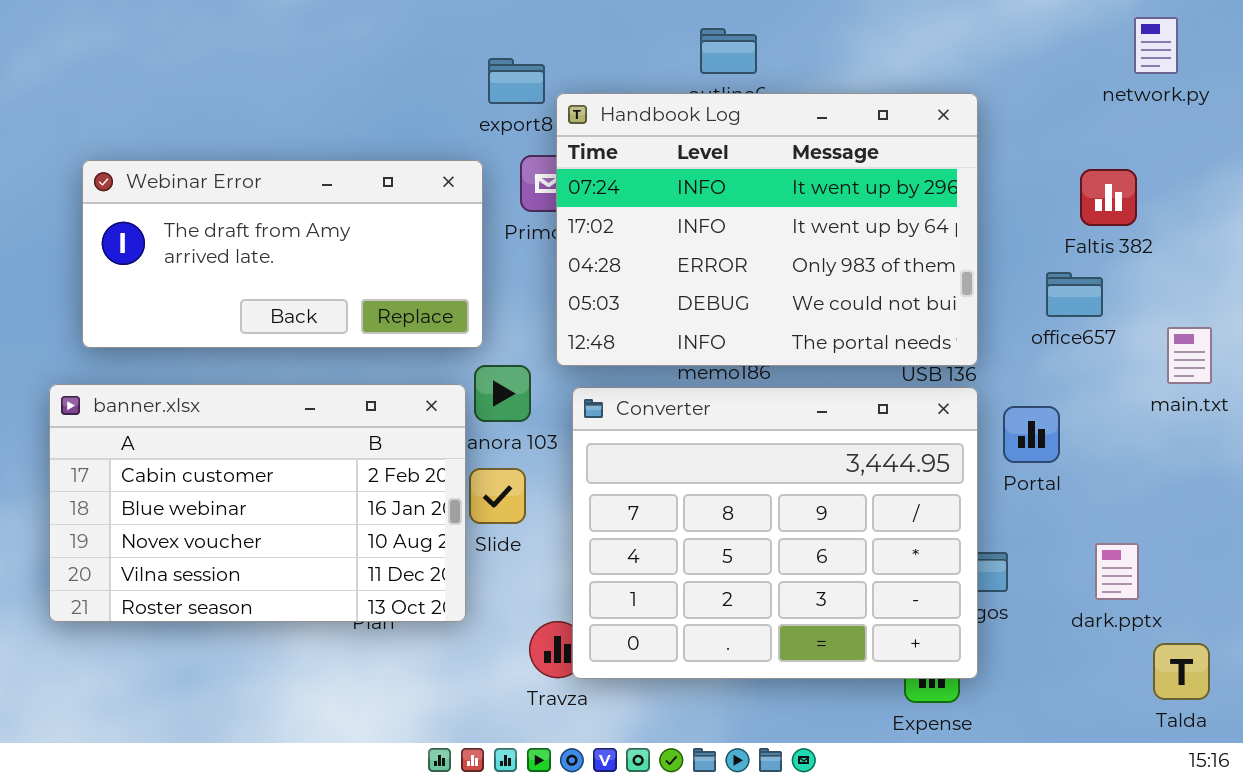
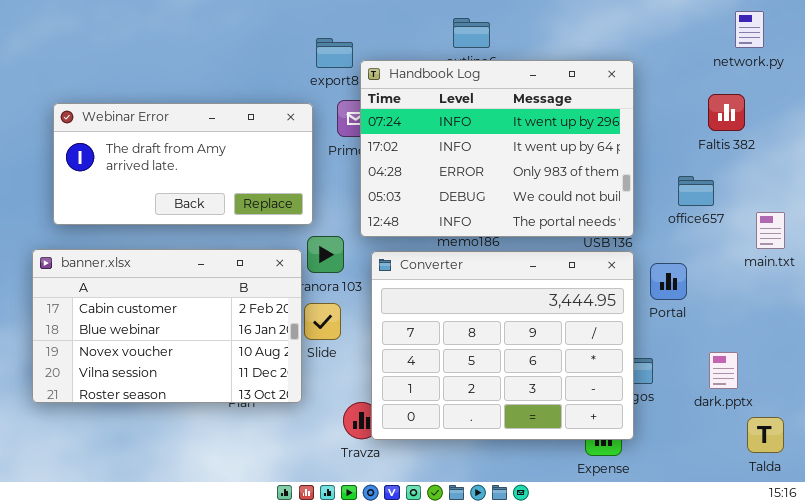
Faltis 382: [1080,169,1137,226] -> [708,94,745,131], moved

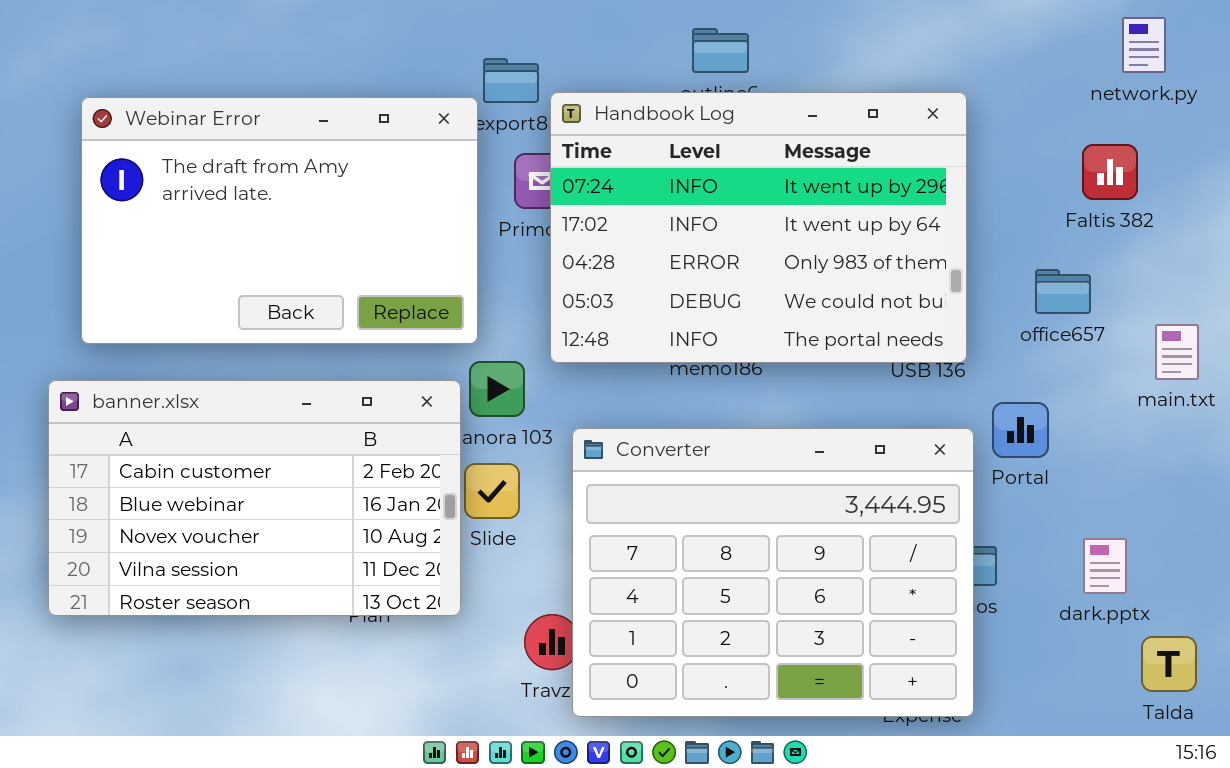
Webinar Error: [53,103,313,225] -> [81,97,478,344], resized
Converter: [371,251,634,440] -> [572,428,974,717], moved

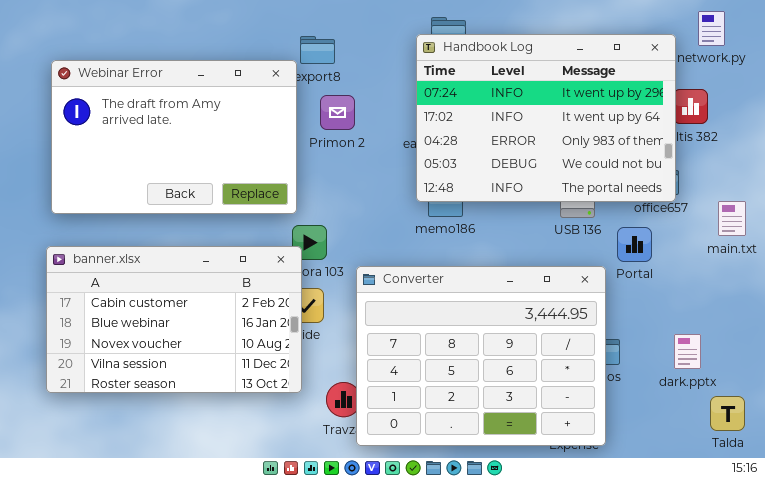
Handbook Log: [550,92,967,363] -> [416,34,676,202], moved
banner.xlsx: [48,380,461,616] -> [46,246,302,393], moved
Portal: [992,402,1049,458] -> [617,227,652,262], moved

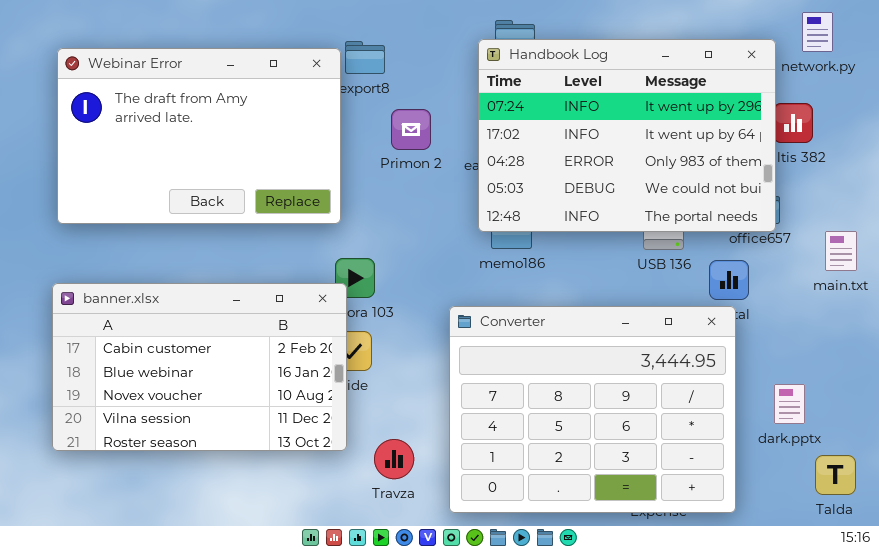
Webinar Error: [51,60,297,214] -> [57,48,341,224], moved
Primon 2: [320,95,355,130] -> [391,109,431,150], moved
Converter: [356,266,606,446] -> [449,306,736,513], moved

